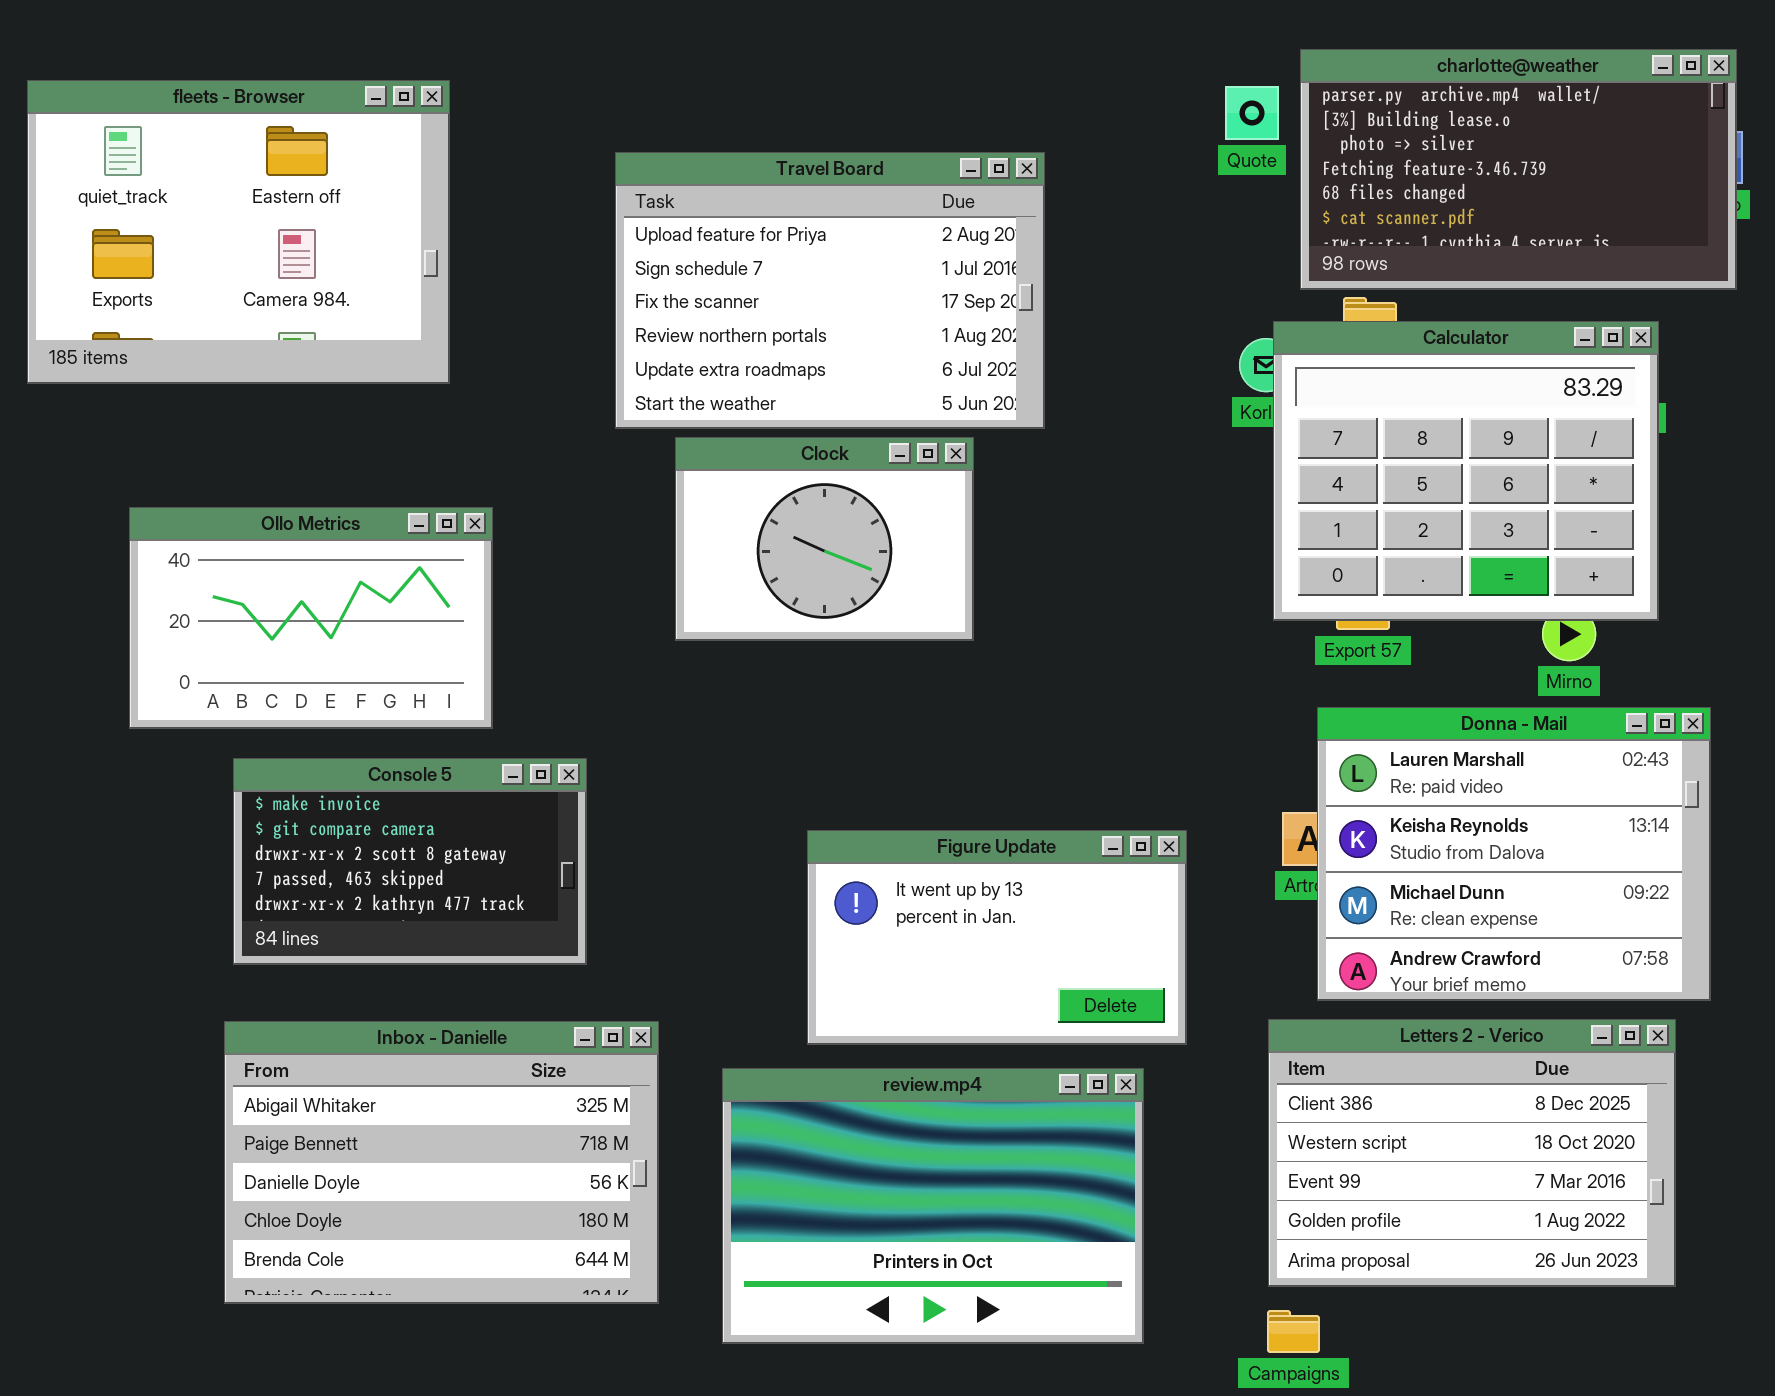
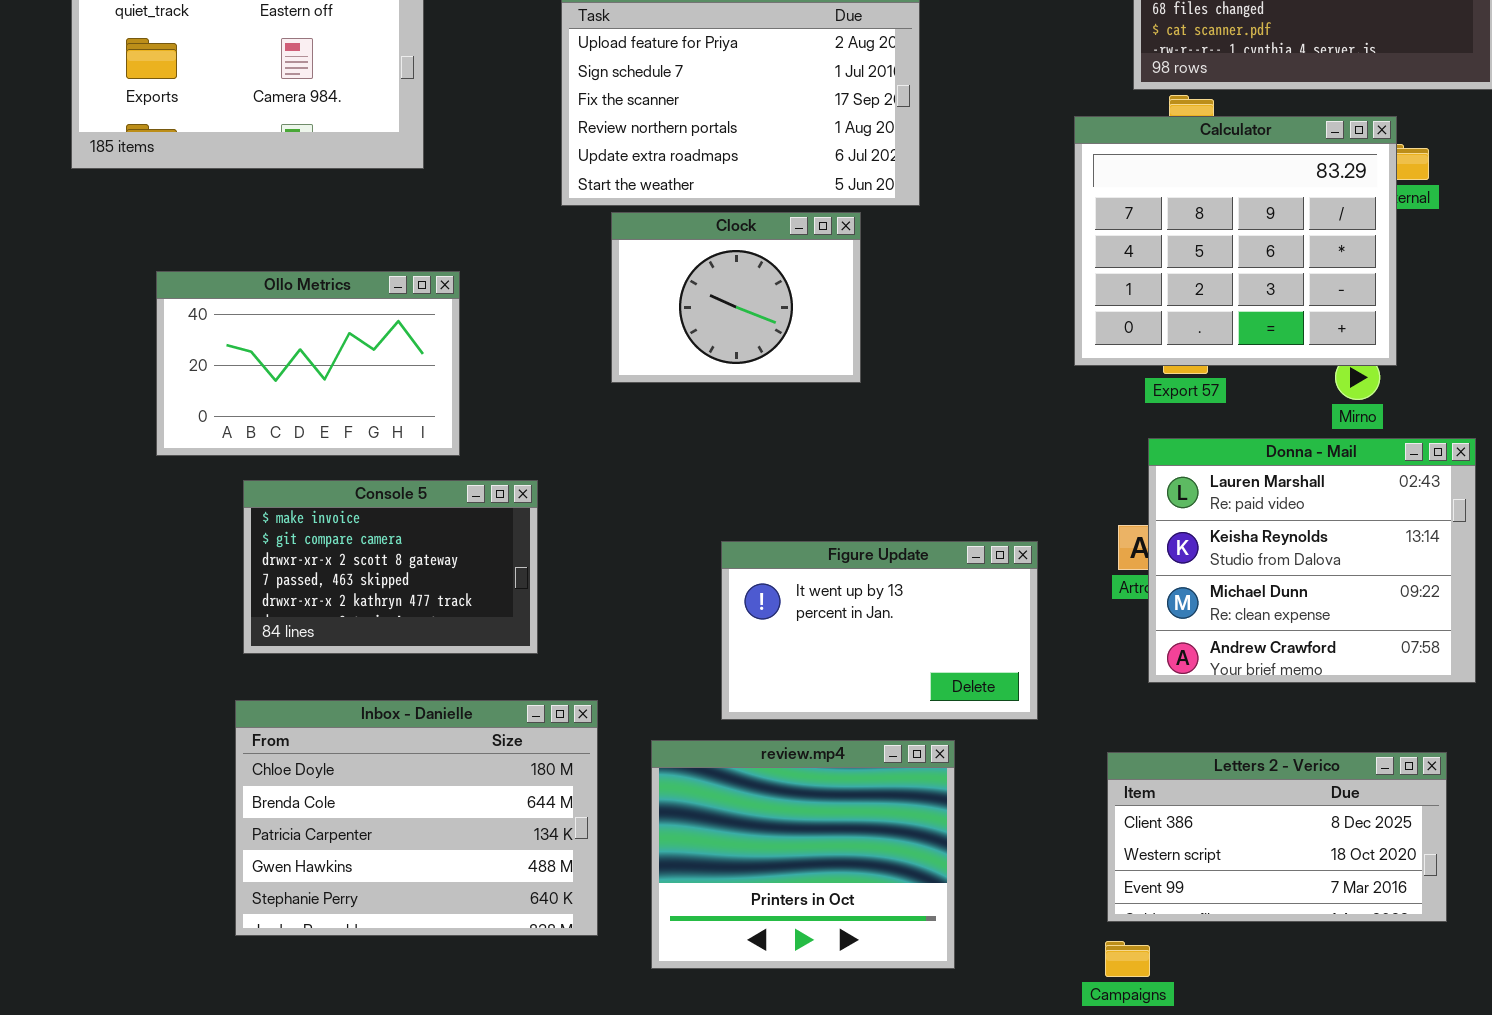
Calculator: [1273,321,1659,621] -> [1074,116,1397,366], moved
Letters 2 - Verico: [1268,1019,1676,1287] -> [1107,752,1447,922], resized
Inbox - Danielle: [224,1021,659,1304] -> [235,700,598,936], scrolled down 3 rows
review.mp4: [722,1068,1144,1344] -> [651,740,955,969], resized

